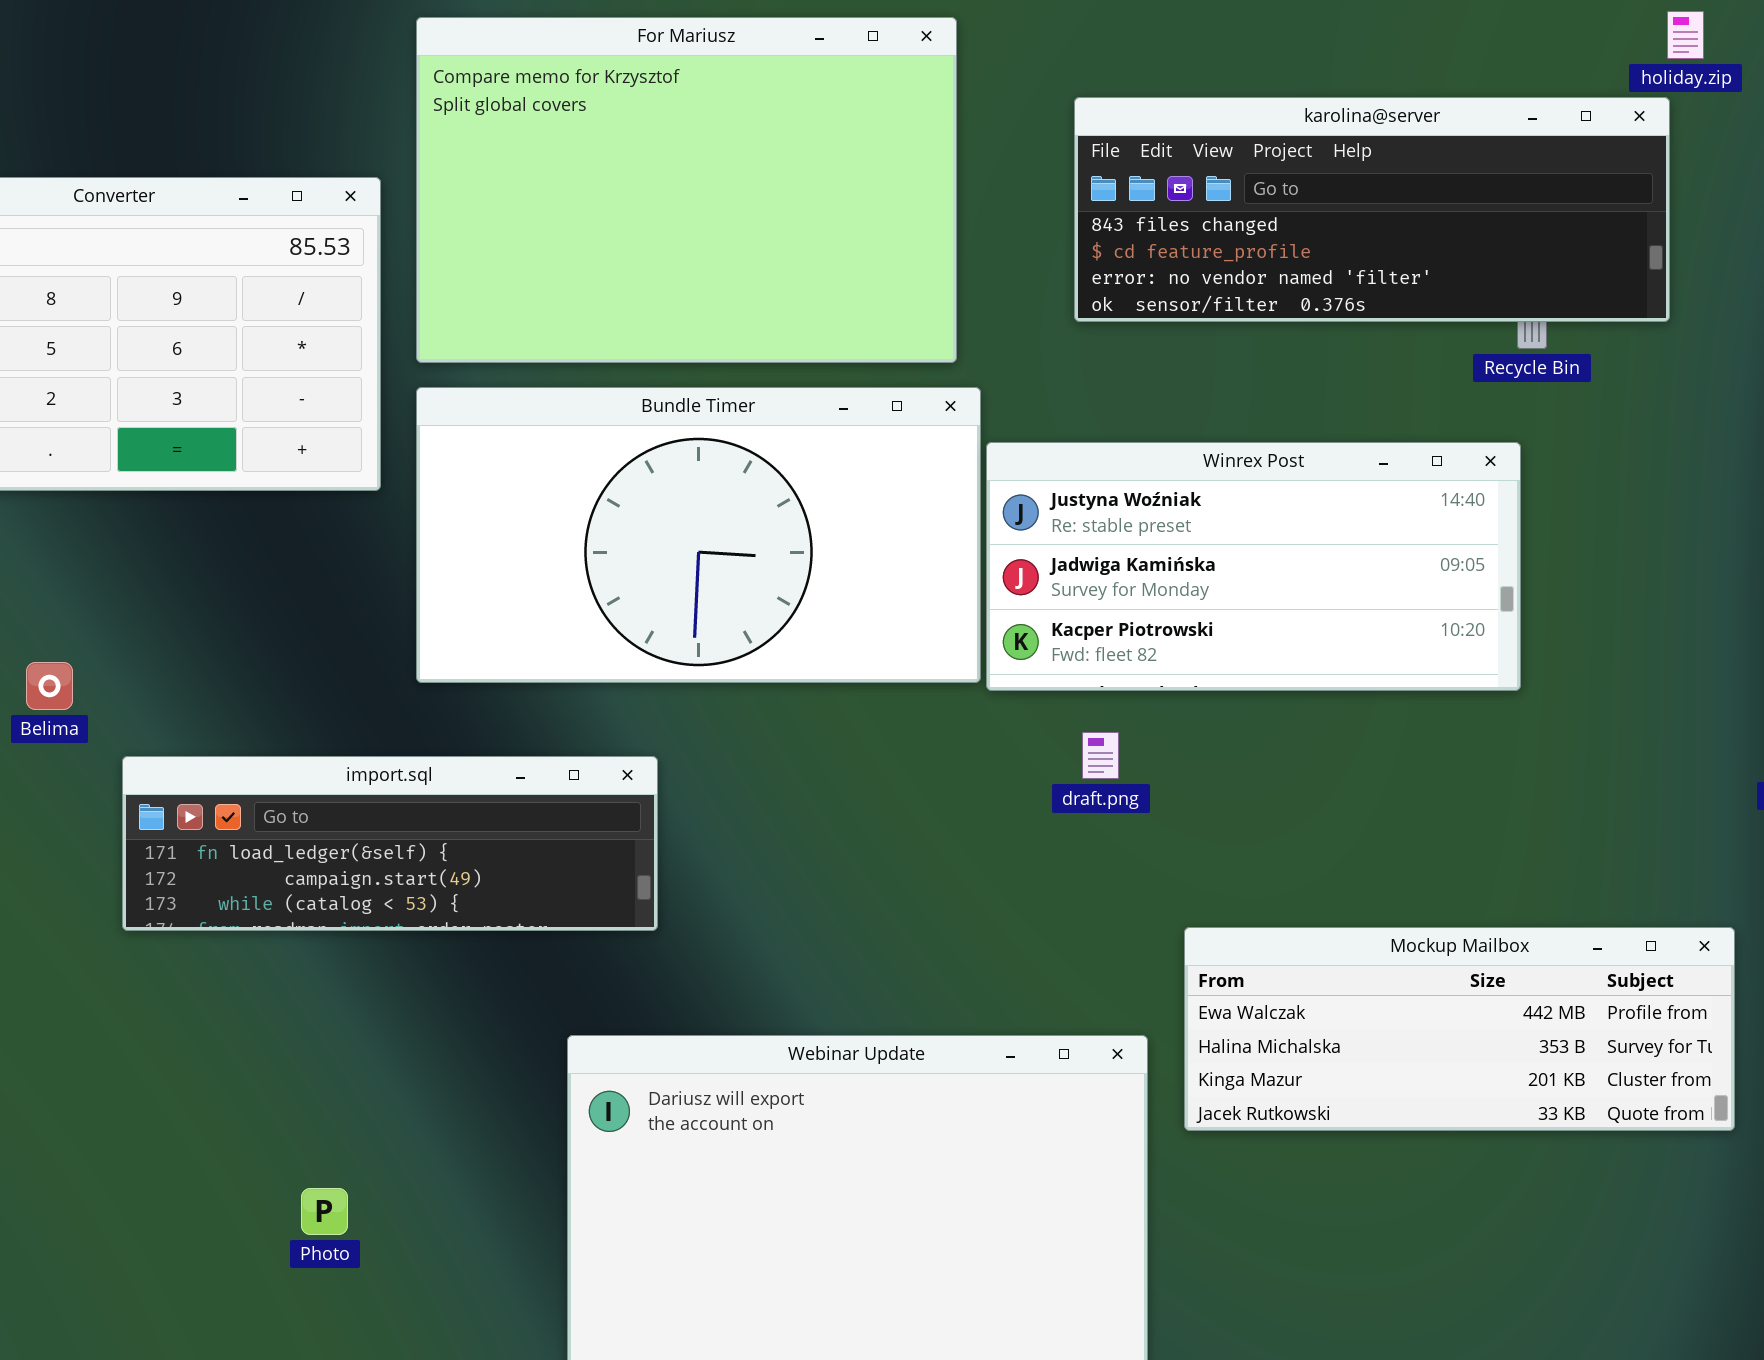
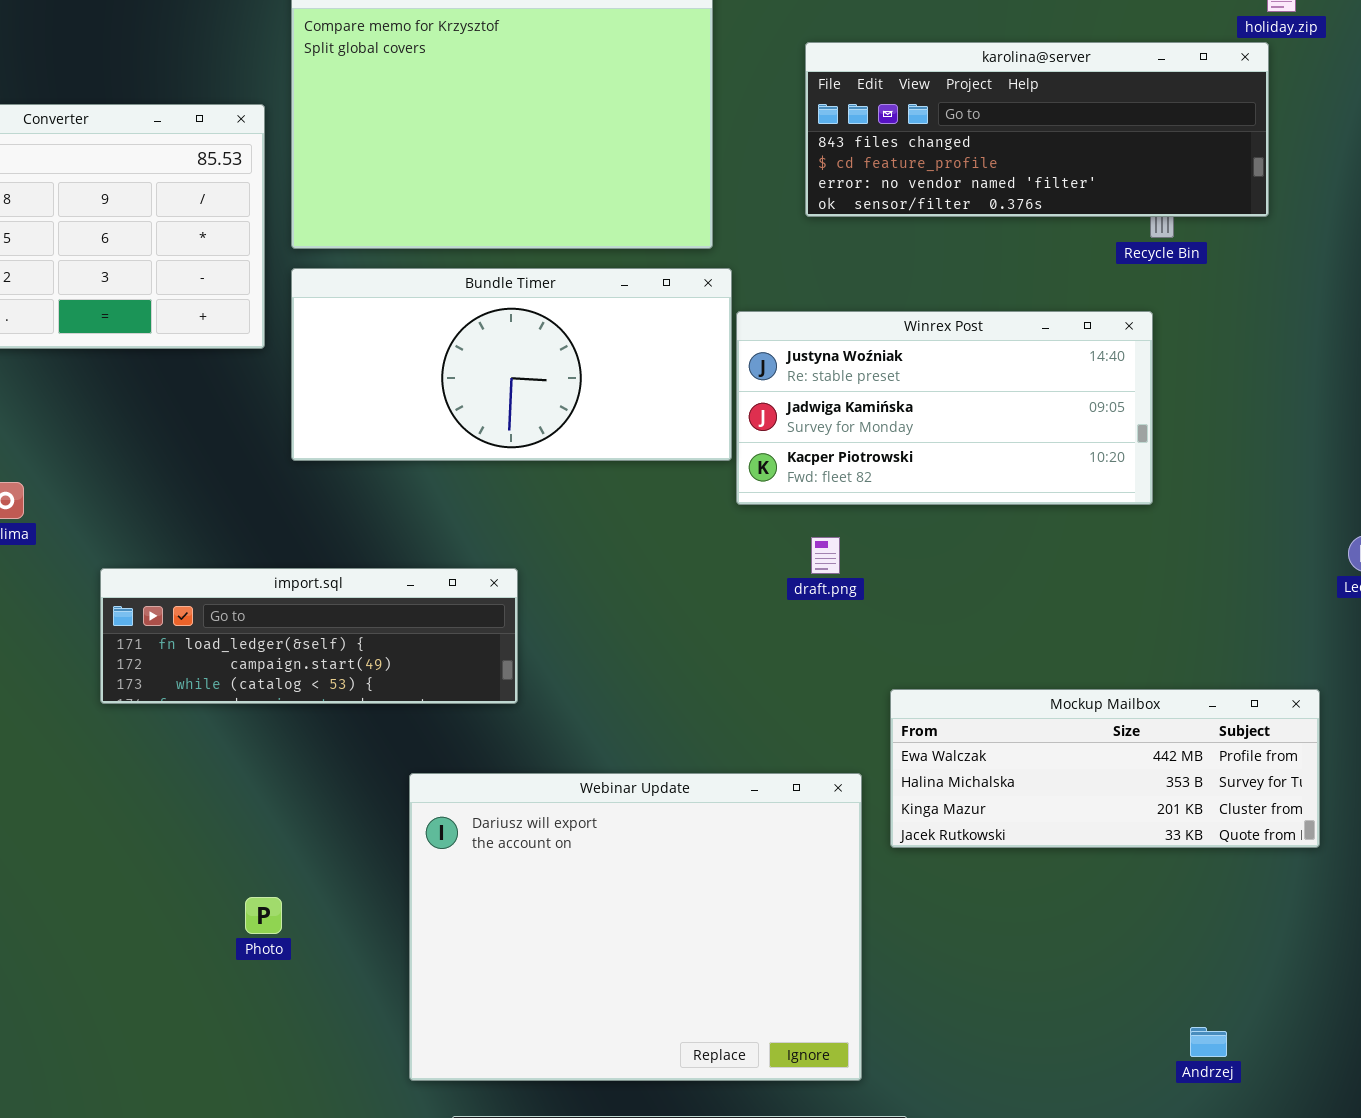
Bundle Timer: [416,387,981,683] -> [291,268,732,461], resized
import.sql: [122,756,658,931] -> [100,568,518,704], moved
Photo: [301,1188,348,1235] -> [245,897,282,934], moved

